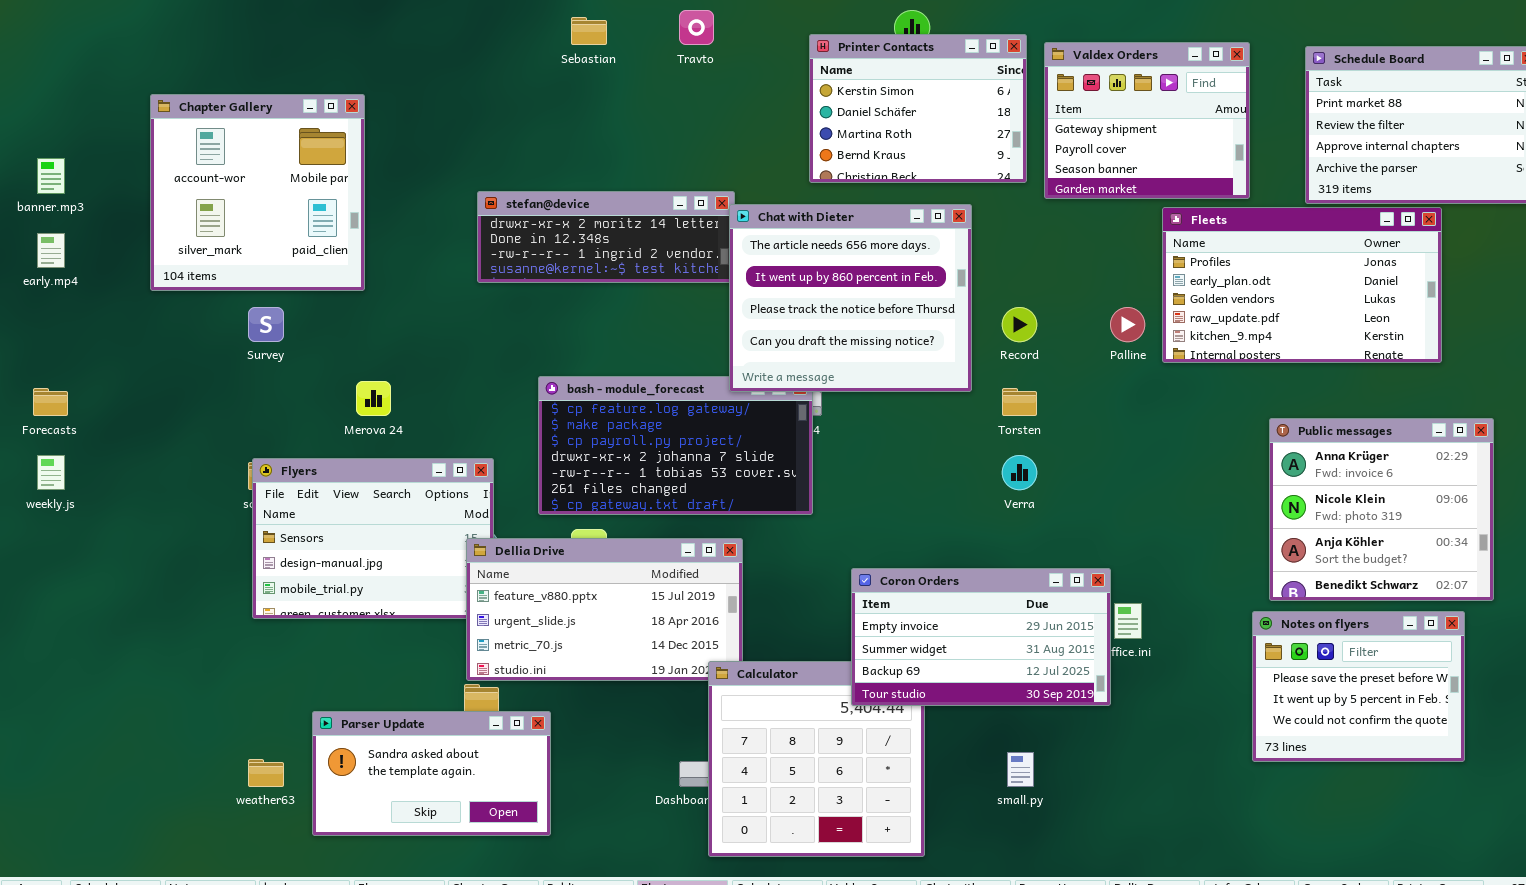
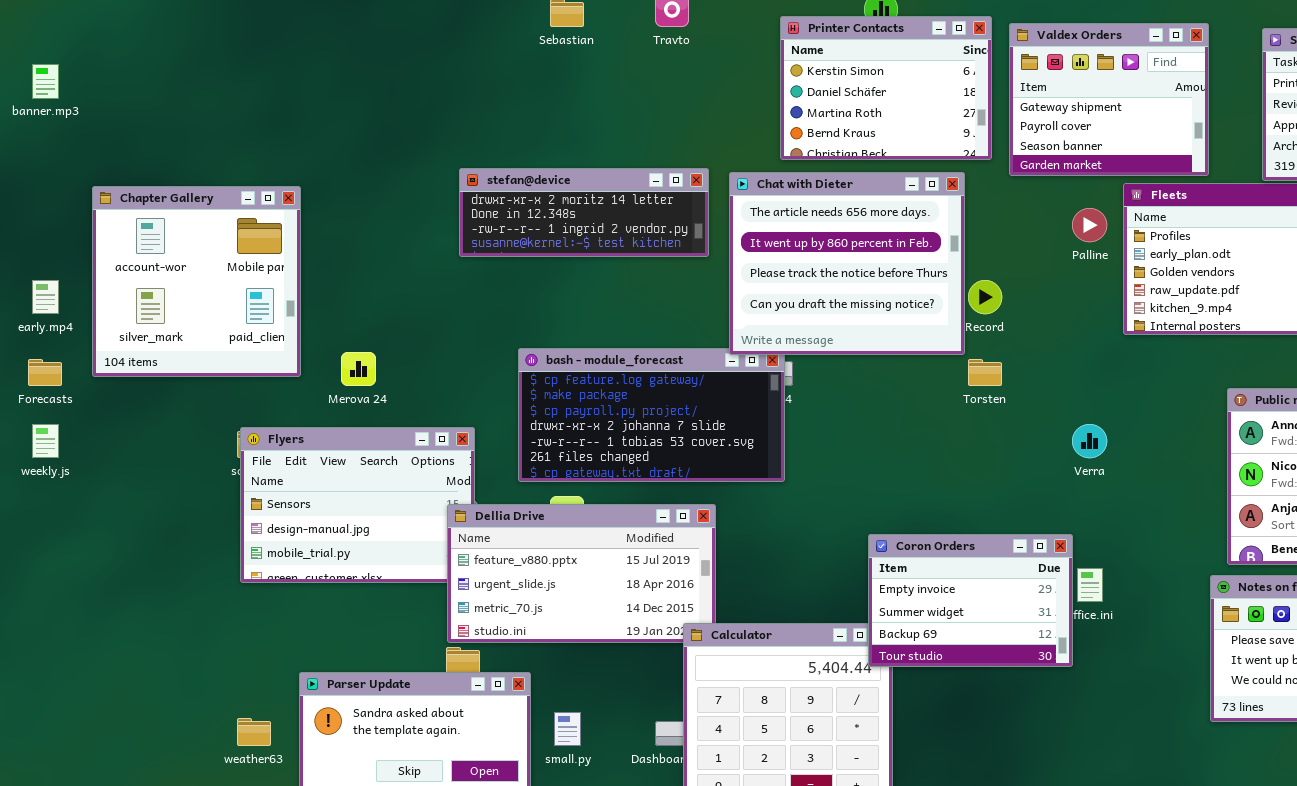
Chapter Gallery: [150,94,365,291] -> [92,186,301,377], moved
banner.mp3: [37,158,65,194] -> [32,64,59,99], moved
Chat with Dieter: [729,204,972,392] -> [729,172,965,355], moved
early.mp4: [37,233,65,268] -> [32,280,59,314], moved
Palline: [1110,307,1145,342] -> [1072,208,1107,242], moved
Verra: [1002,455,1037,490] -> [1072,424,1107,458], moved
Coron Orders: [851,568,1111,706] -> [868,534,1073,667], resized
small.py: [1007,752,1034,787] -> [554,712,581,746], moved

